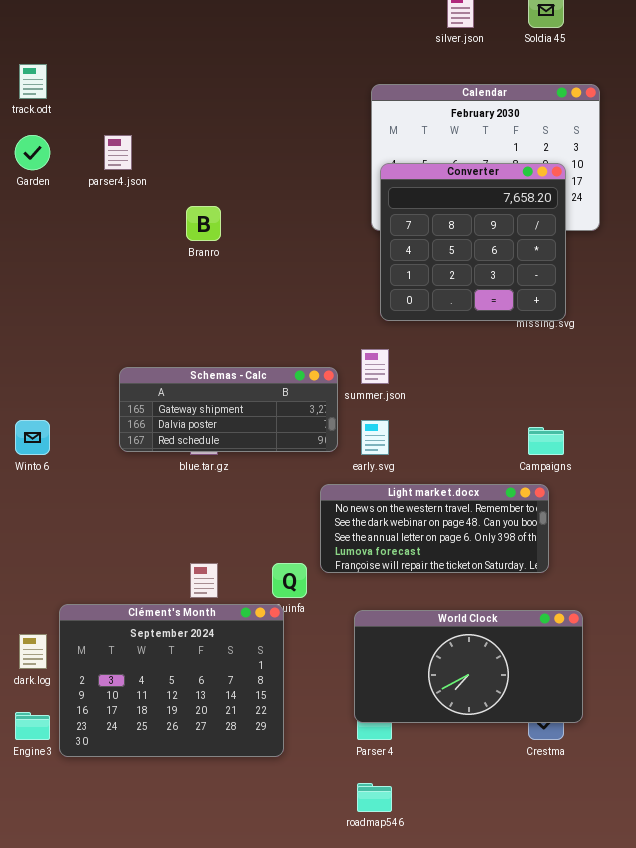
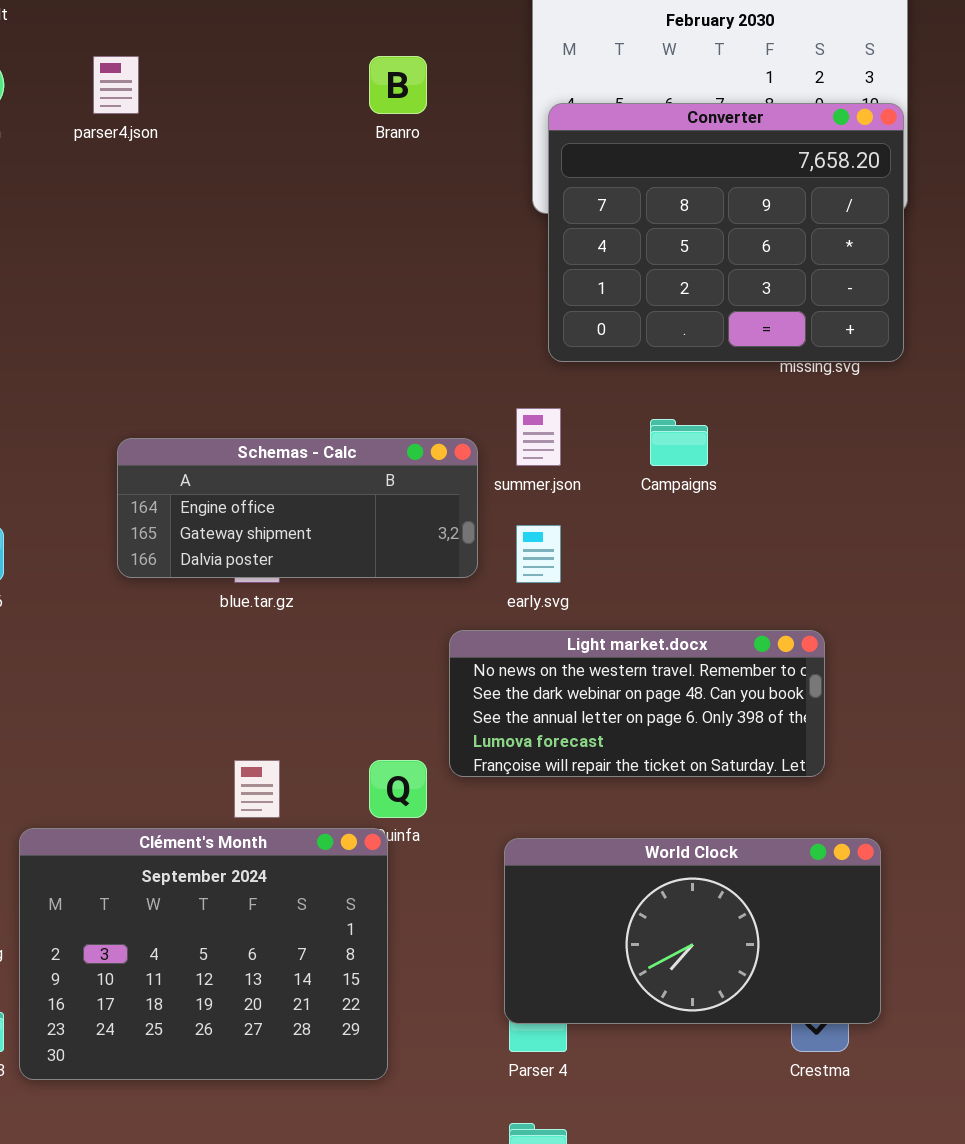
Converter: [380,163,566,321] -> [548,103,904,362], resized
Branro: [186,206,221,241] -> [369,56,427,114], moved
Schemas - Calc: [119,367,338,452] -> [117,438,478,578], scrolled up 1 row
Campaigns: [528,427,564,455] -> [650,419,708,466], moved

